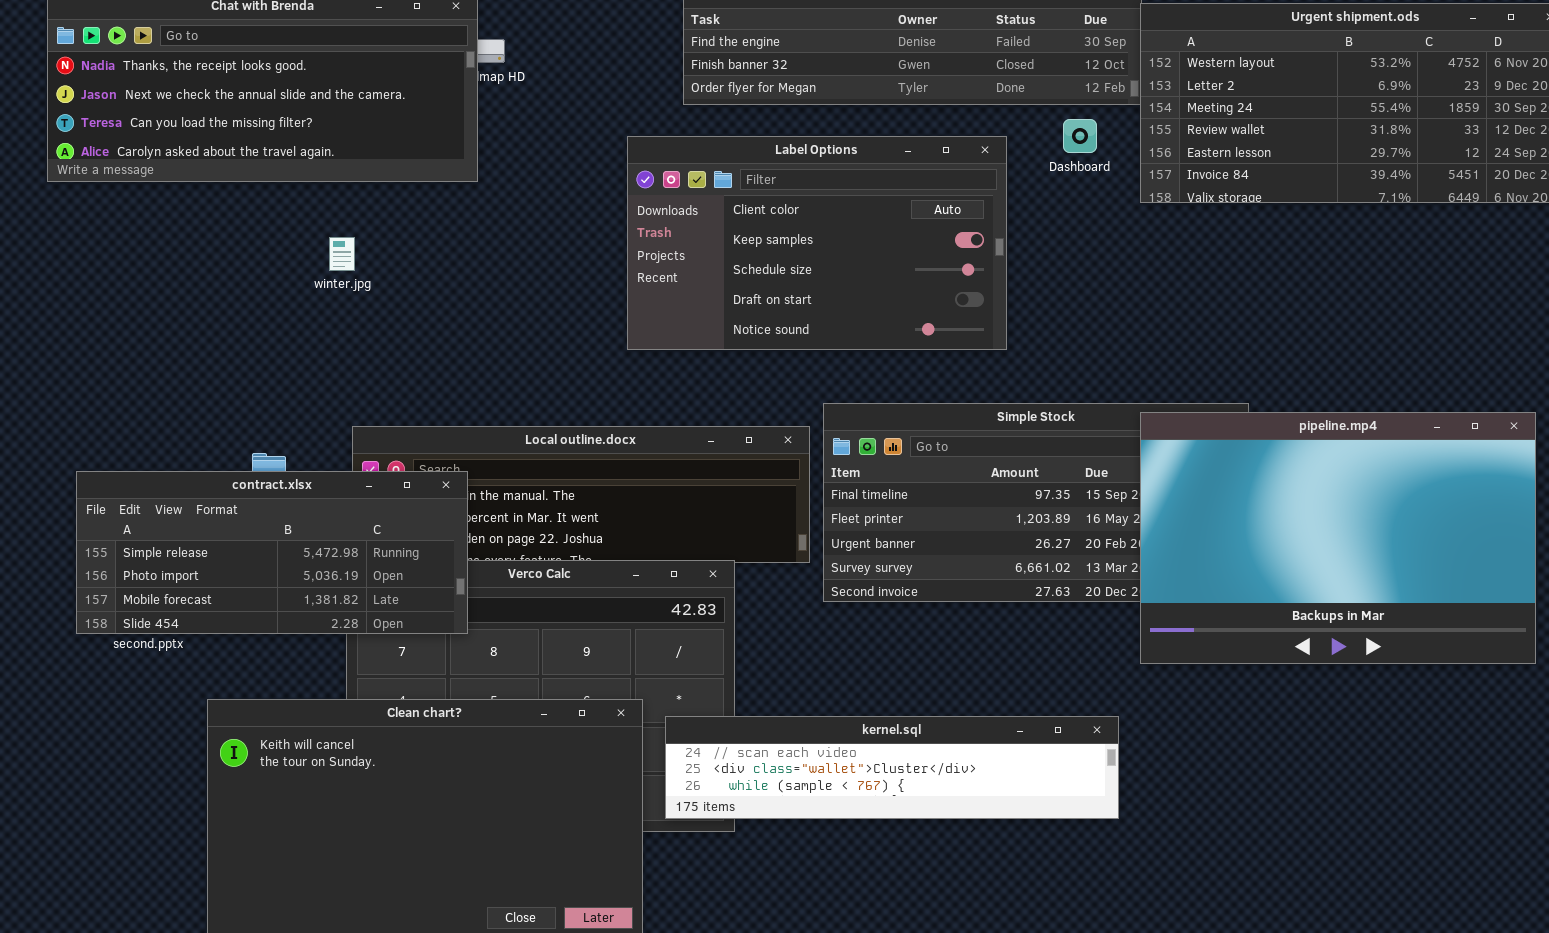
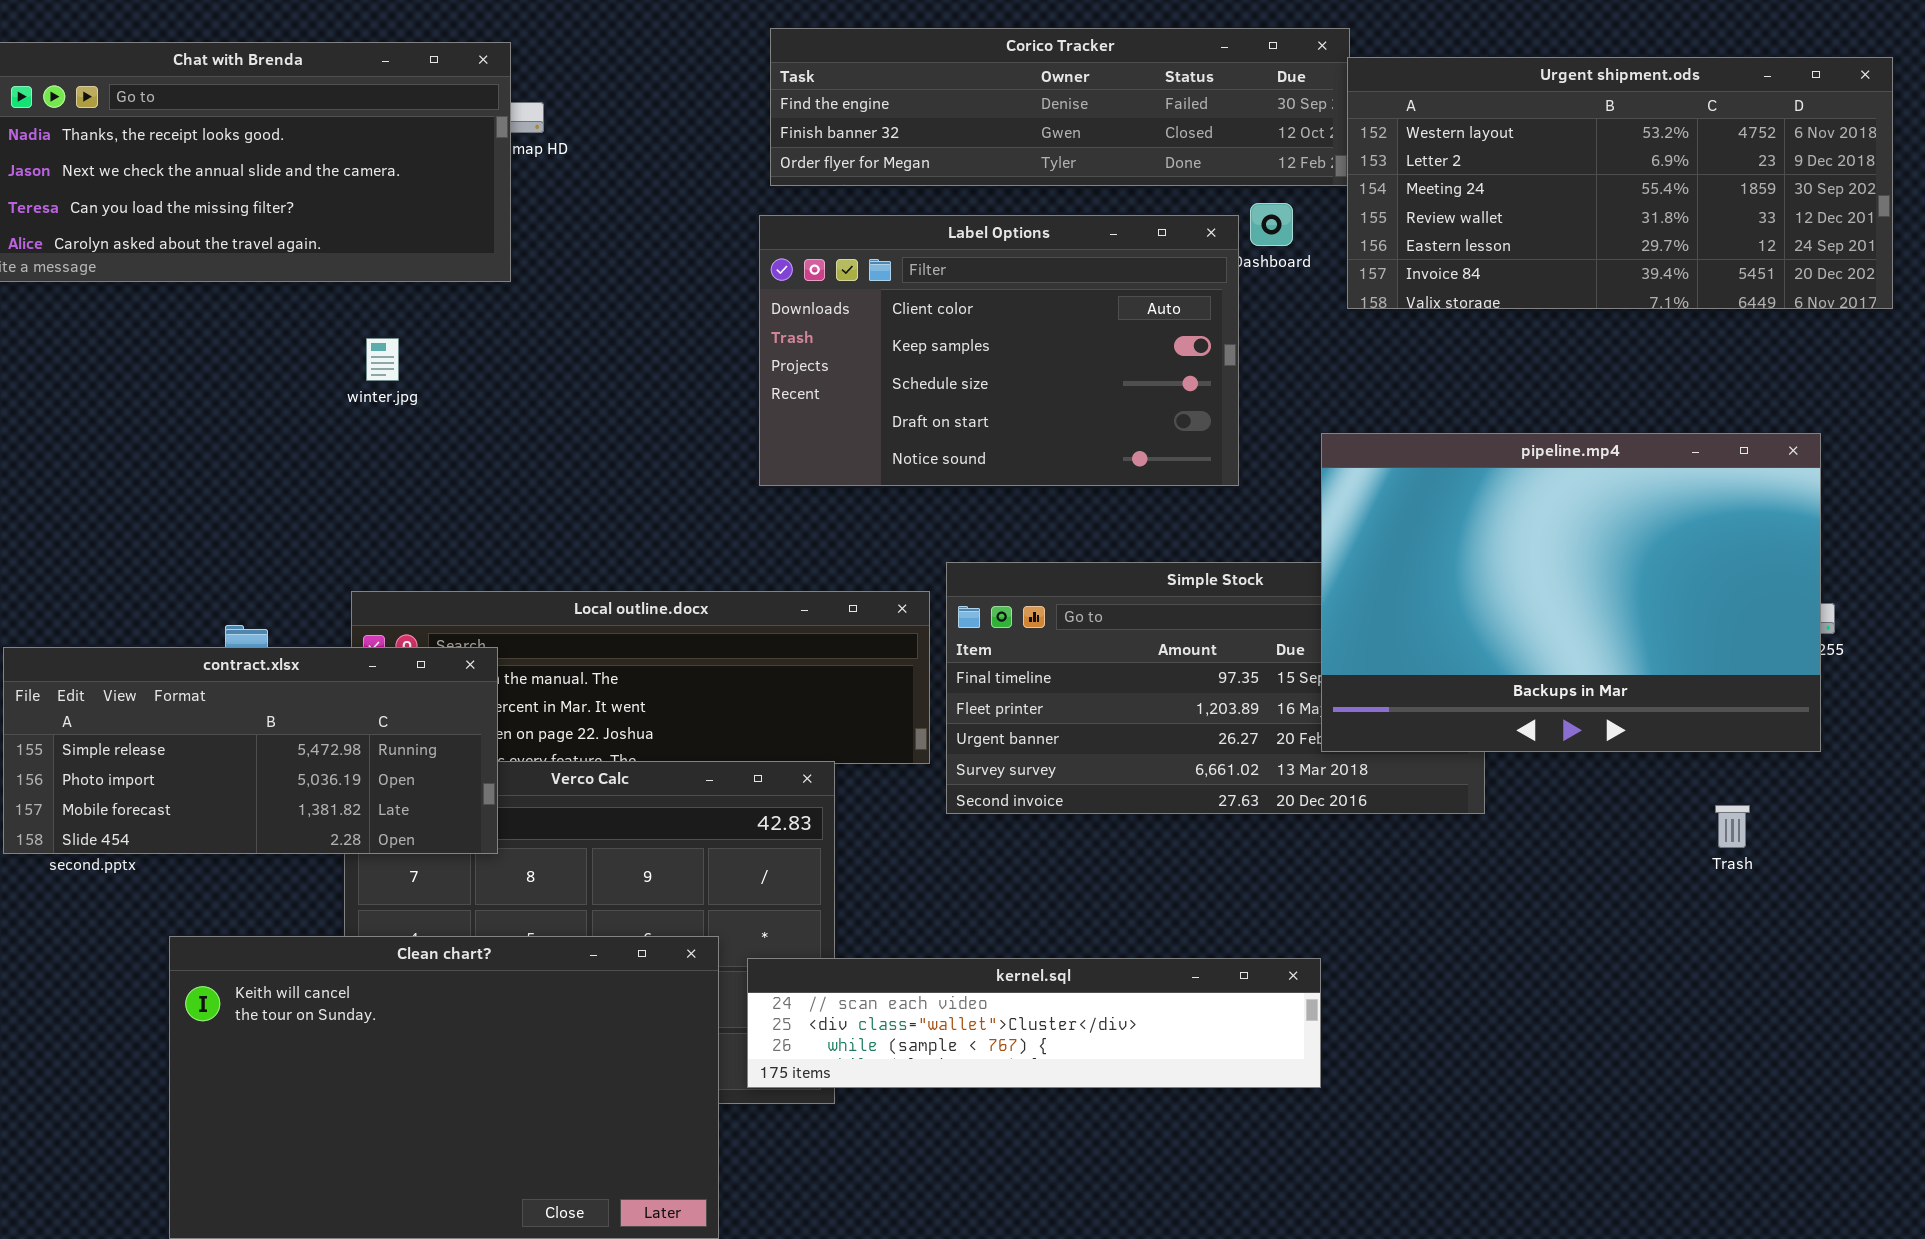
Label Options: [627,136,1007,350] -> [759,215,1239,486], moved
winter.jpg: [329,237,355,271] -> [366,338,399,381], moved
pipeline.mp4: [1140,412,1536,664] -> [1321,433,1821,752], moved

